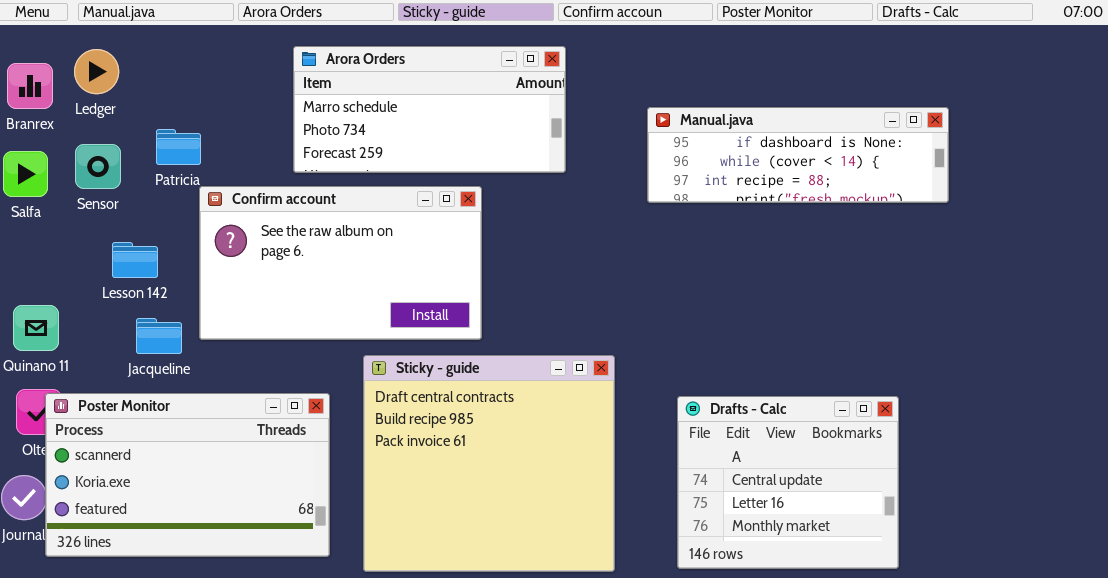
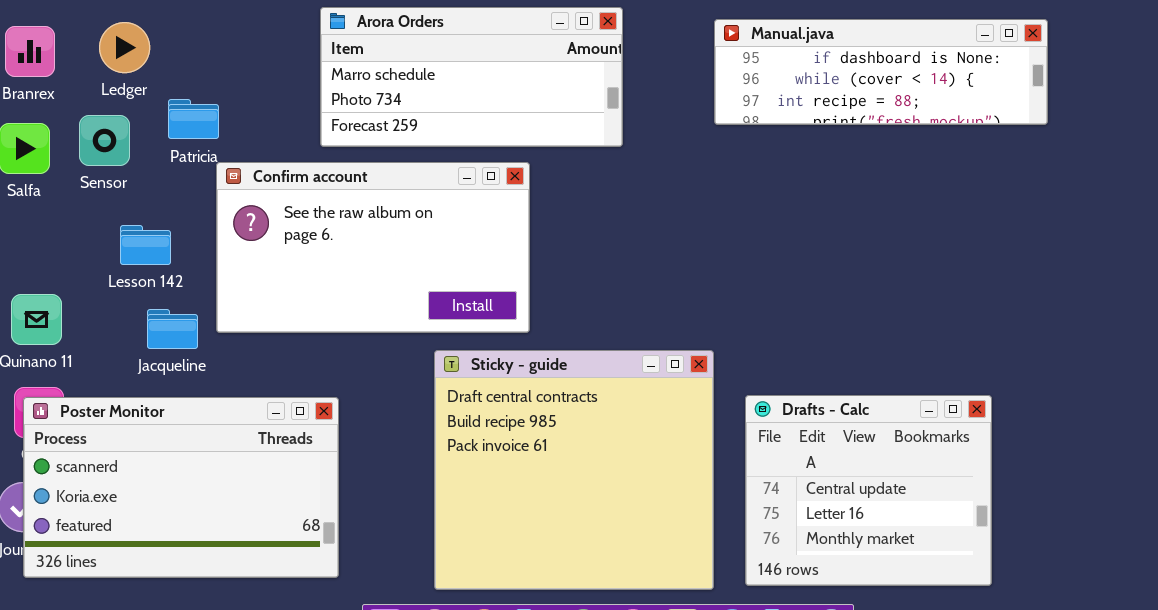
Ledger: [74,49,119,94] -> [99,22,150,73], moved
Manual.java: [647,107,949,203] -> [714,19,1048,125], moved
Sticky - guide: [363,355,615,572] -> [434,350,714,590], moved
Poster Monitor: [45,393,330,557] -> [23,397,339,578], moved

